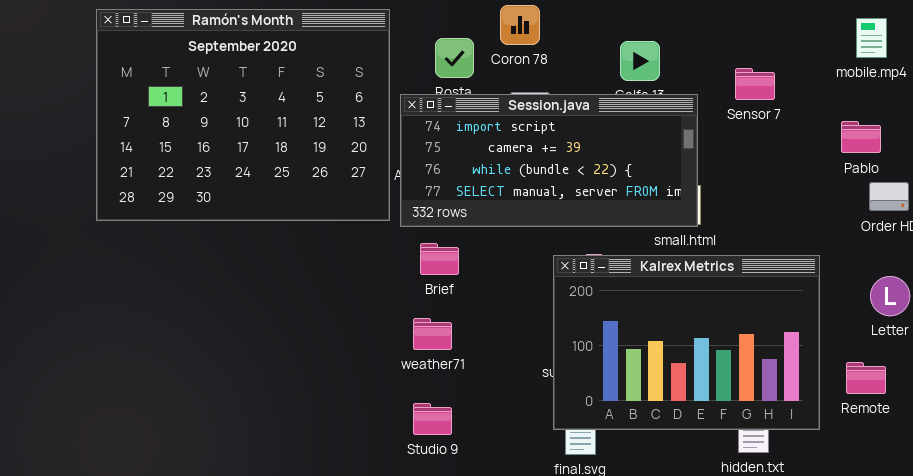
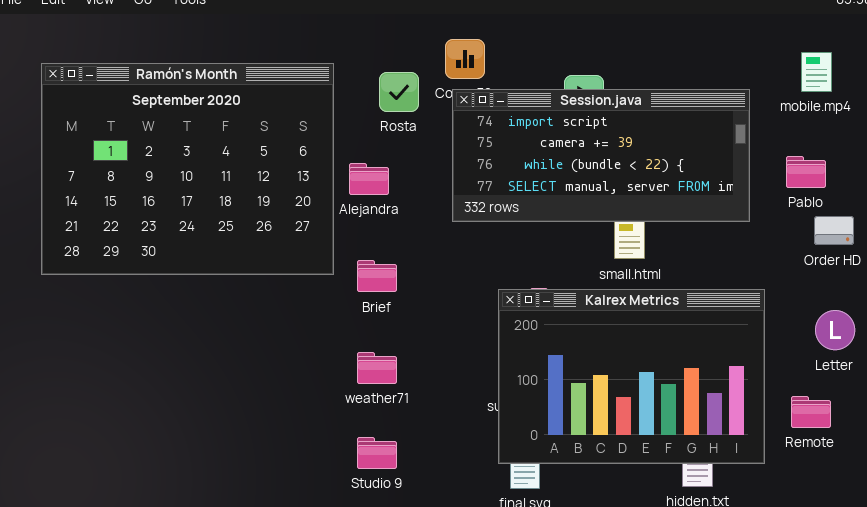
Ramón's Month: [96,9,390,221] -> [41,63,334,275], moved
Session.java: [400,94,698,227] -> [452,89,750,222], moved
Brief: [420,243,459,275] -> [357,260,397,292], moved

